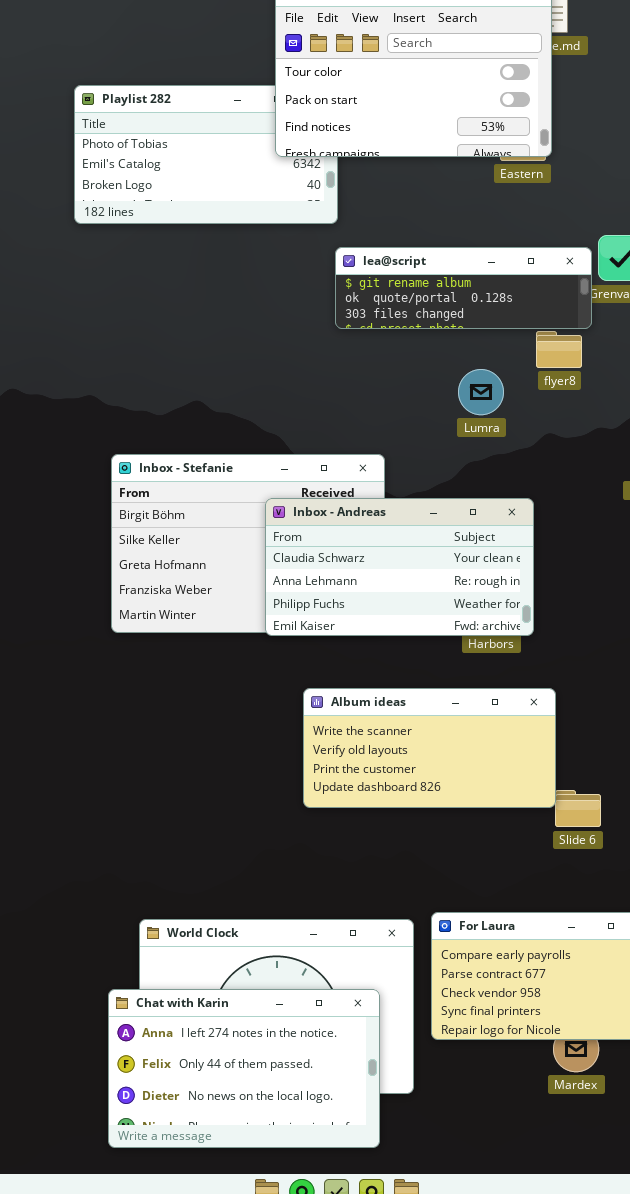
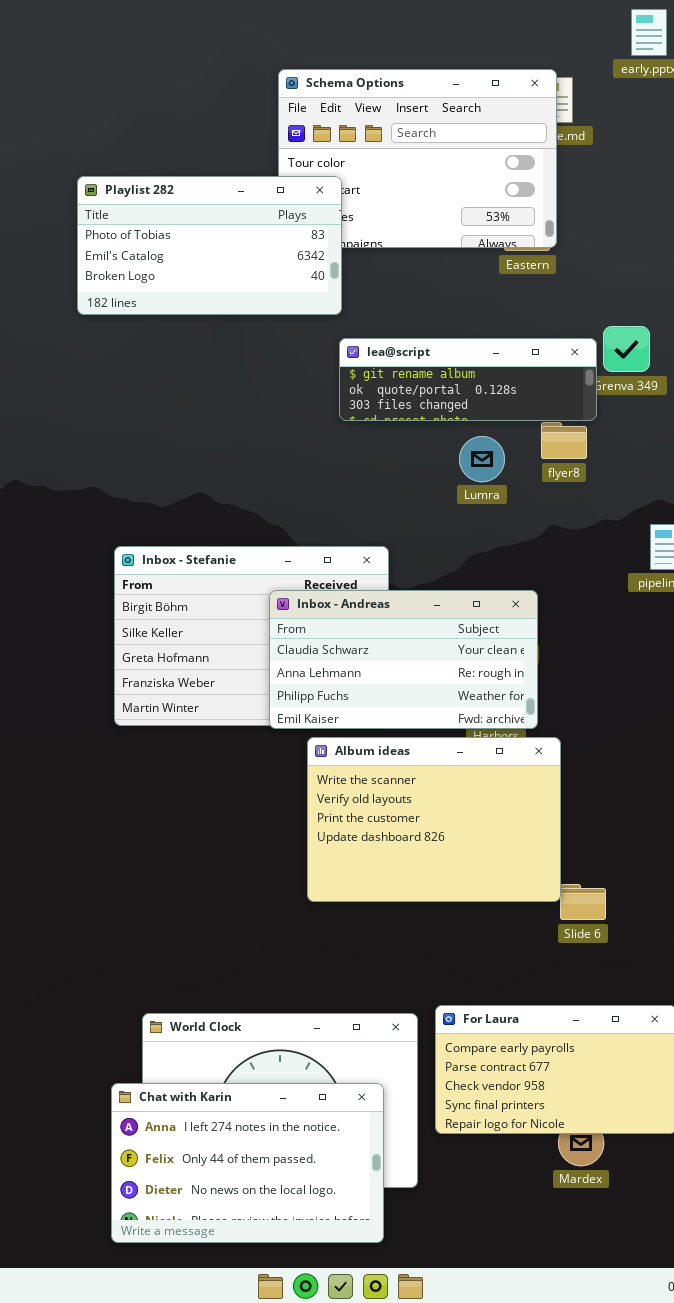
Playlist 282: [74,85,338,224] -> [77,176,342,315], raised
Lumra: [458,369,504,415] -> [459,436,505,482], moved
Album ideas: [303,688,556,808] -> [307,737,561,902], resized

